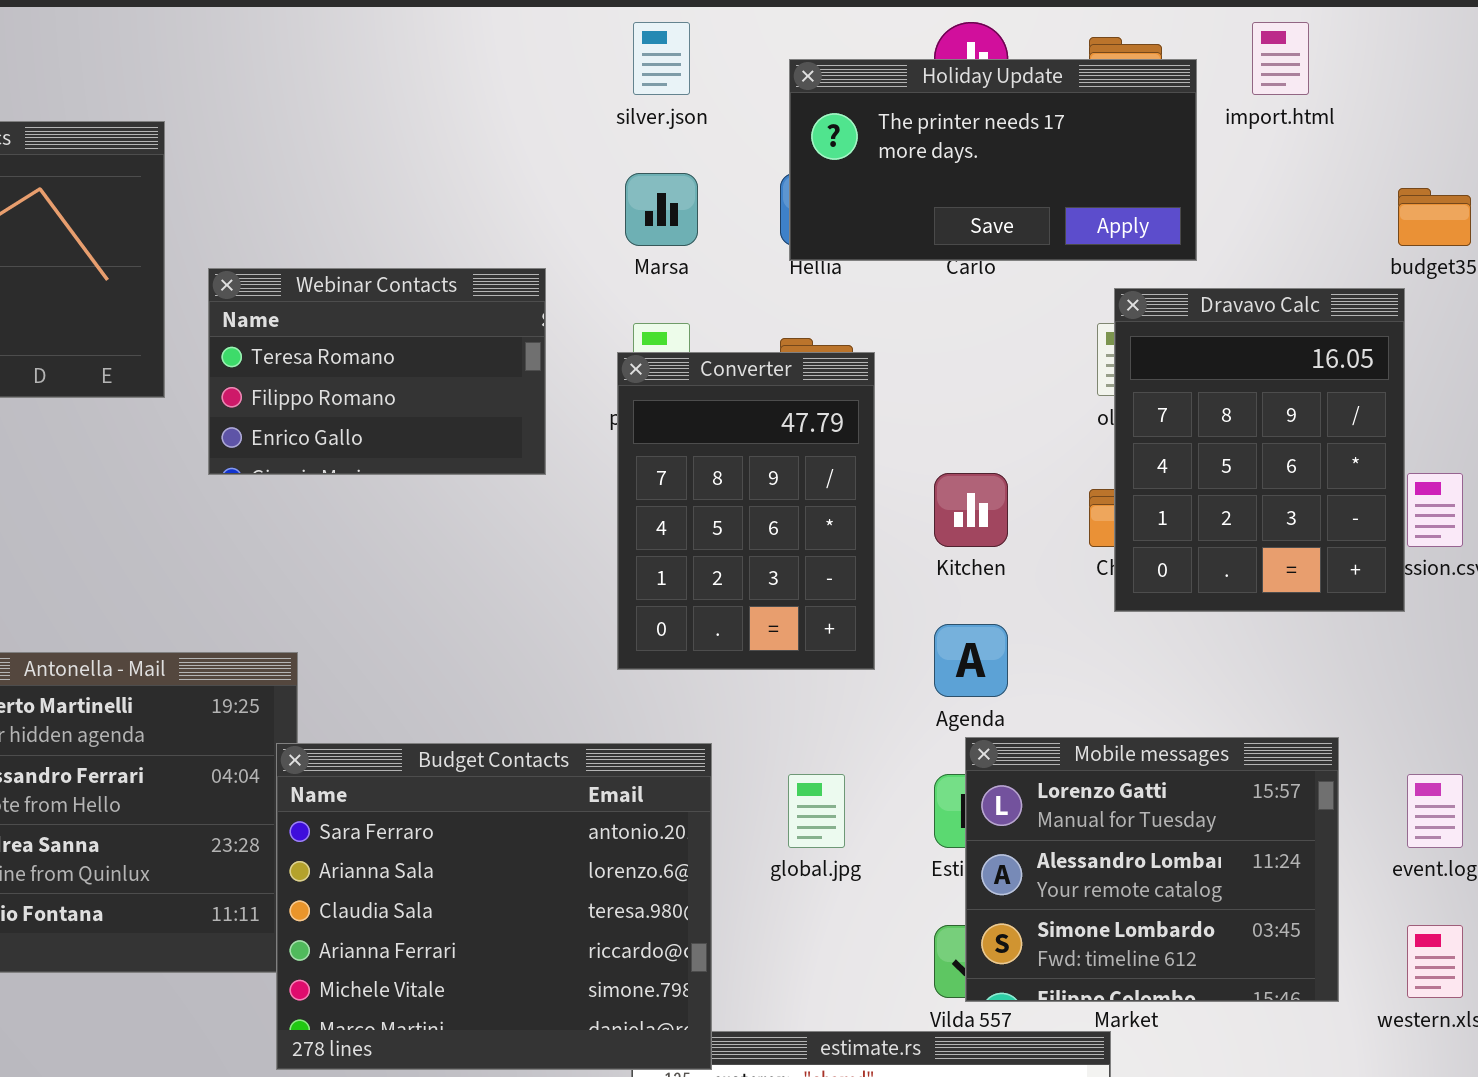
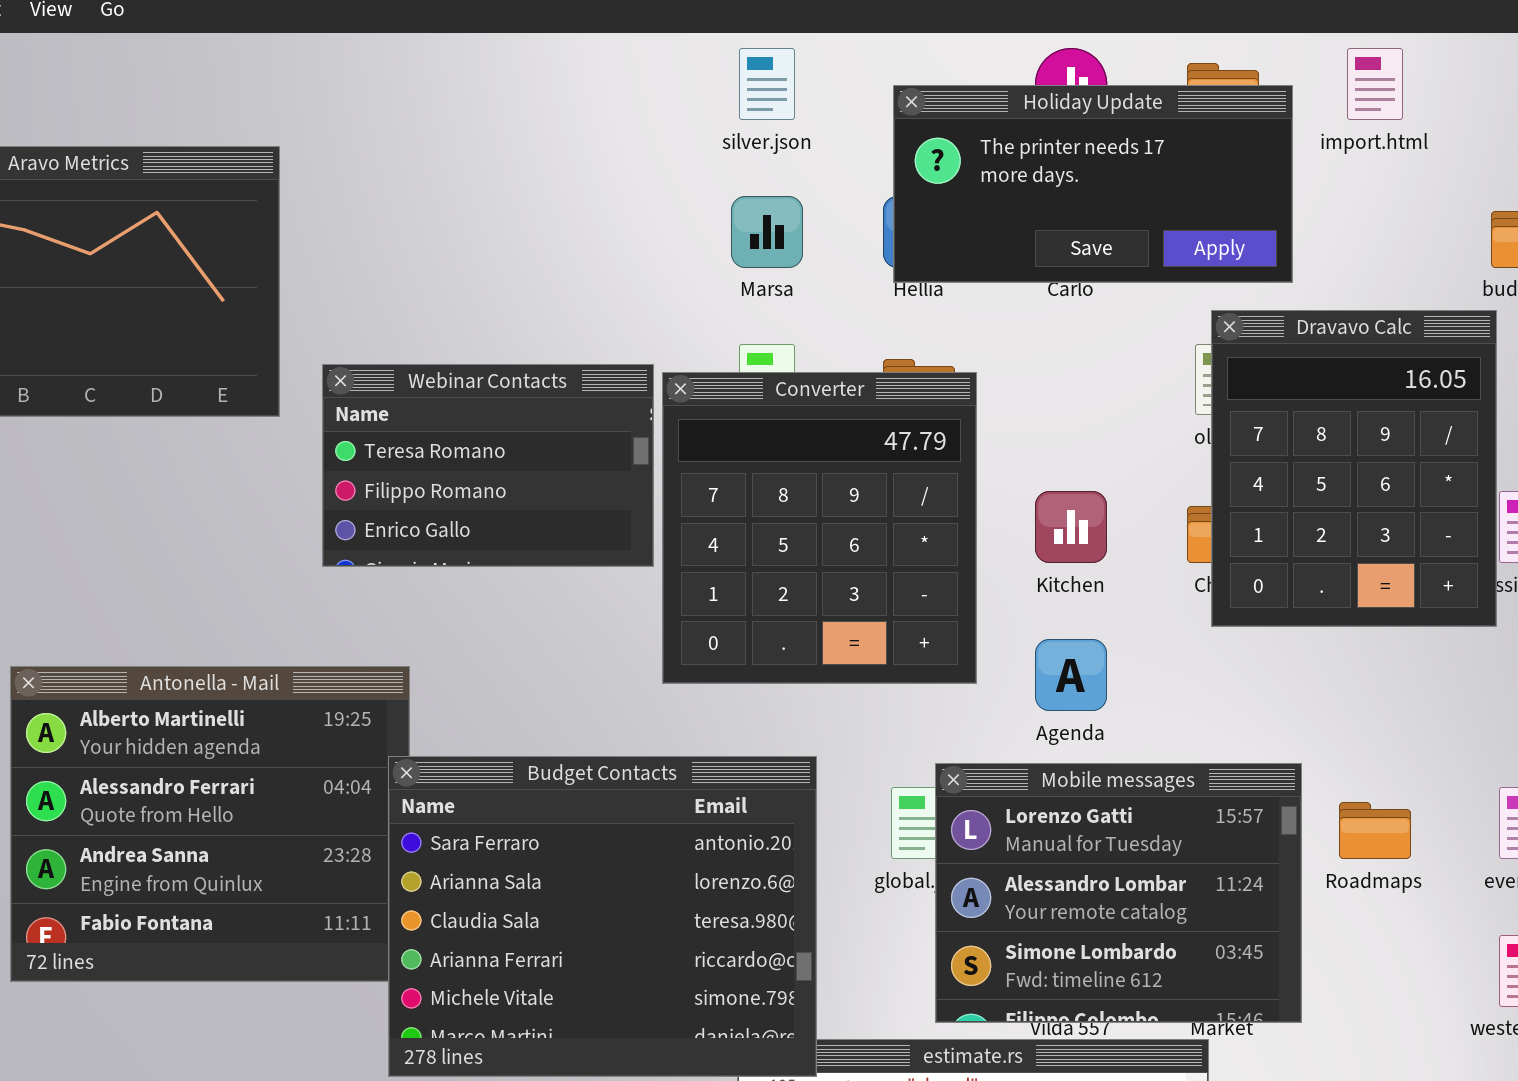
Webinar Contacts: [208,268,546,475] -> [322,364,654,567], moved
Converter: [617,352,875,670] -> [662,372,977,684], resized
Mobile messages: [965,737,1339,1002] -> [935,763,1302,1023], moved

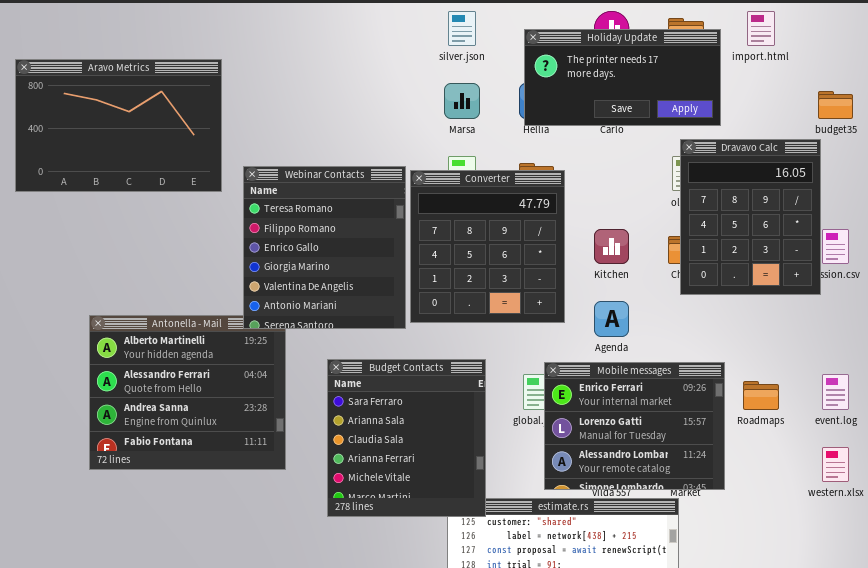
Webinar Contacts: [322,364,654,567] -> [243,166,406,329], resized
Budget Contacts: [388,756,817,1077] -> [327,359,486,517], resized
Mobile messages: [935,763,1302,1023] -> [544,362,725,490], scrolled up 1 row

